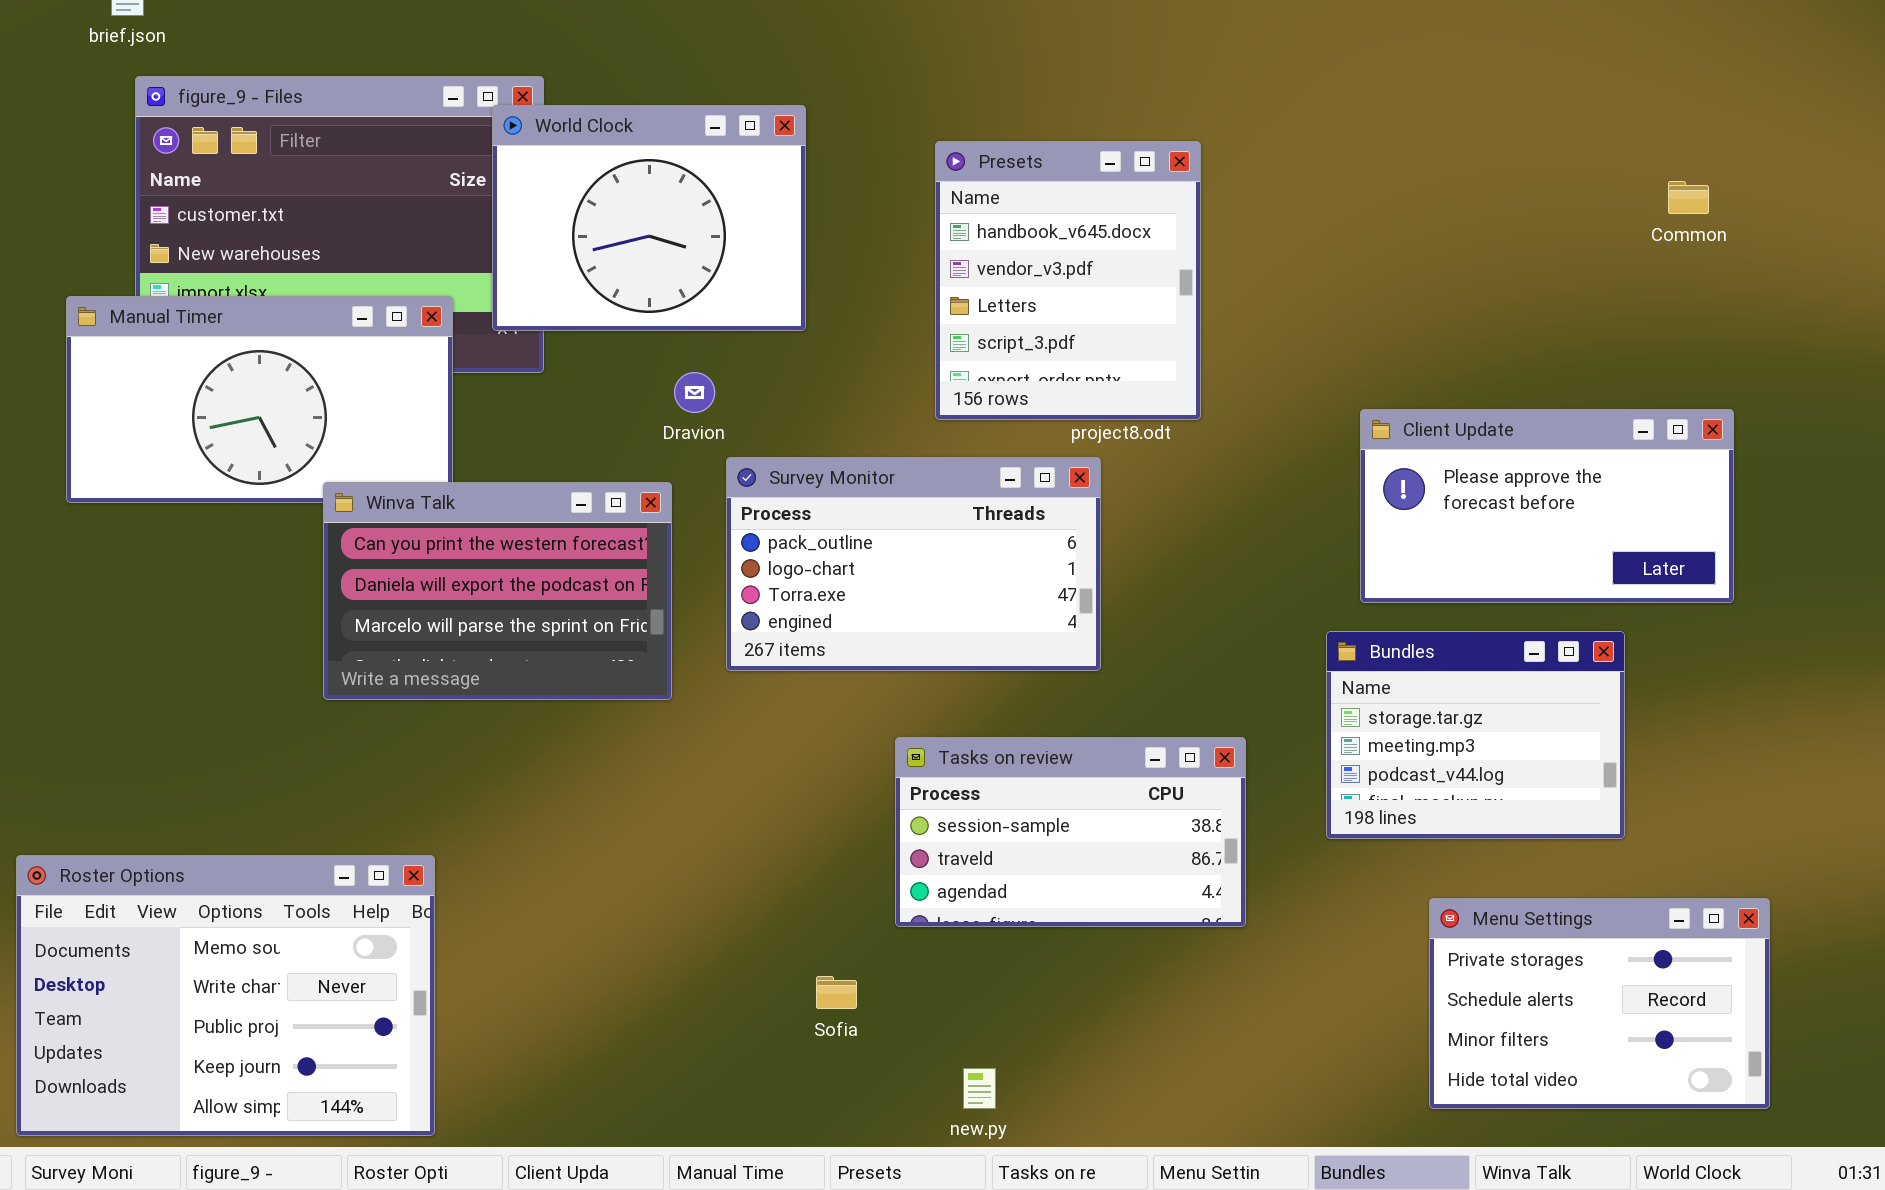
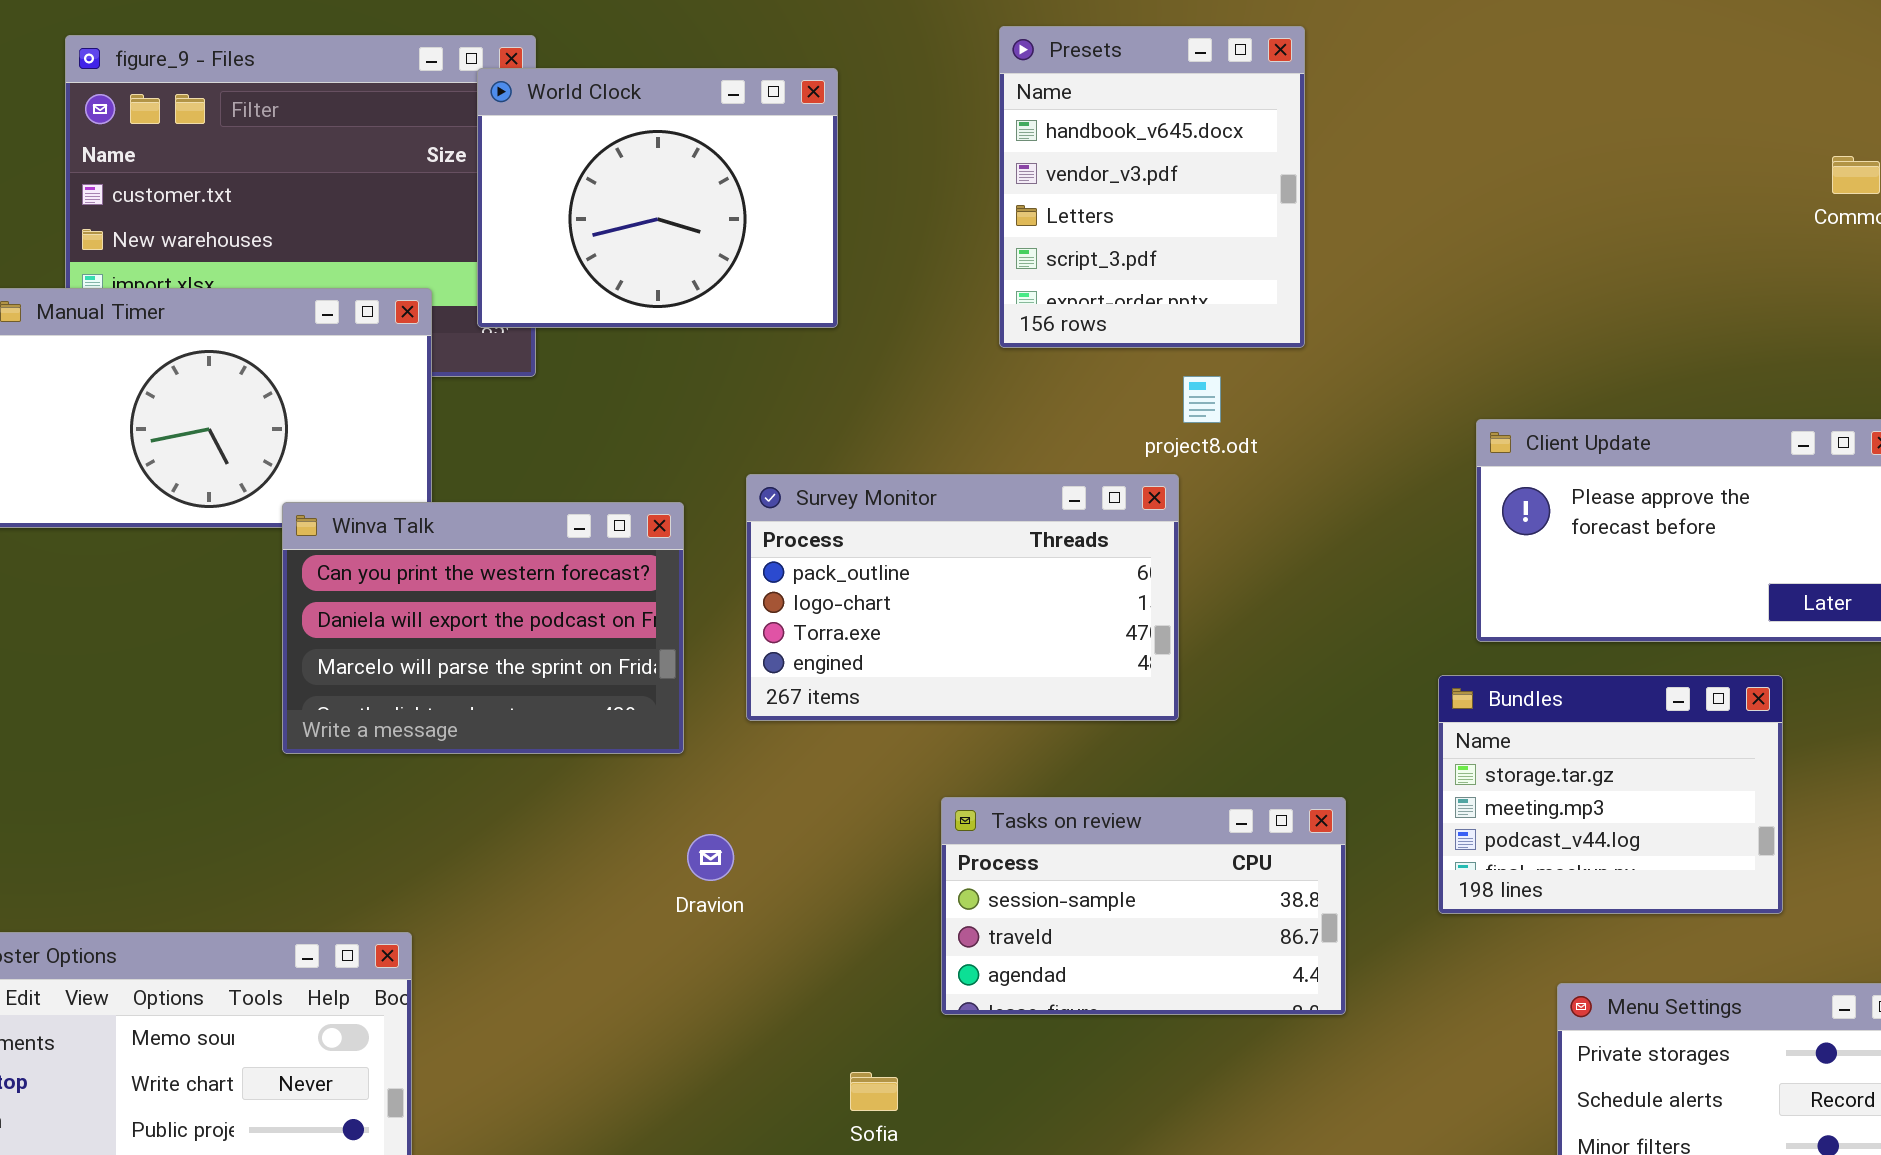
Presets: [935,141,1201,420] -> [999,26,1305,348], moved
Dravion: [674,372,715,413] -> [687,834,734,881], moved

